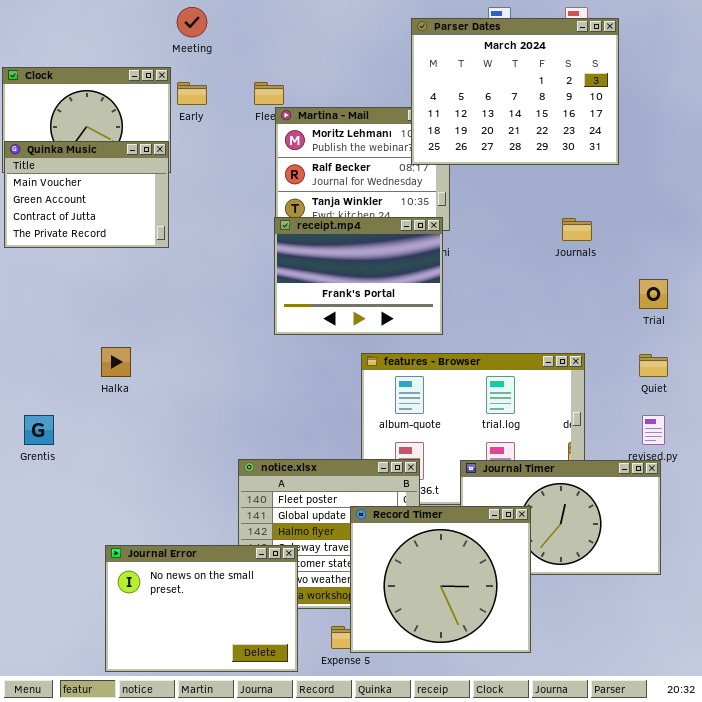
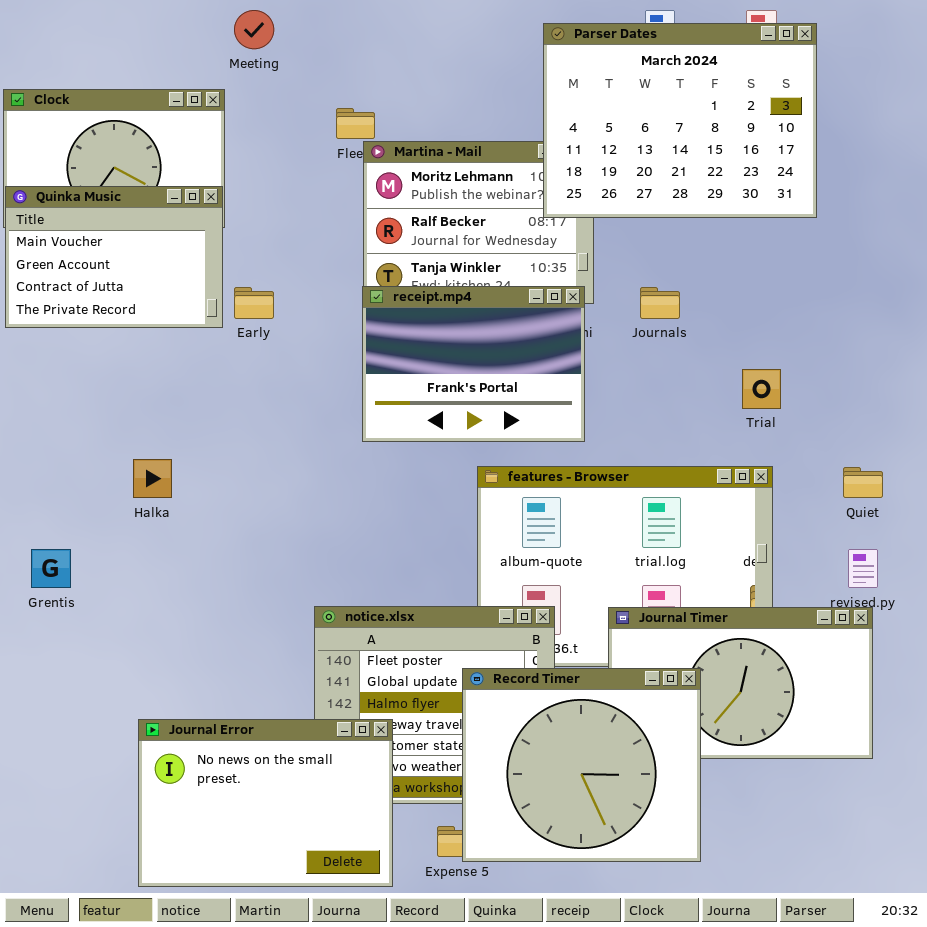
Early: [177,82,207,105] -> [234,287,274,319], moved
Journals: [562,218,592,241] -> [640,287,680,319], moved
Trial: [639,279,668,309] -> [742,369,781,409], moved

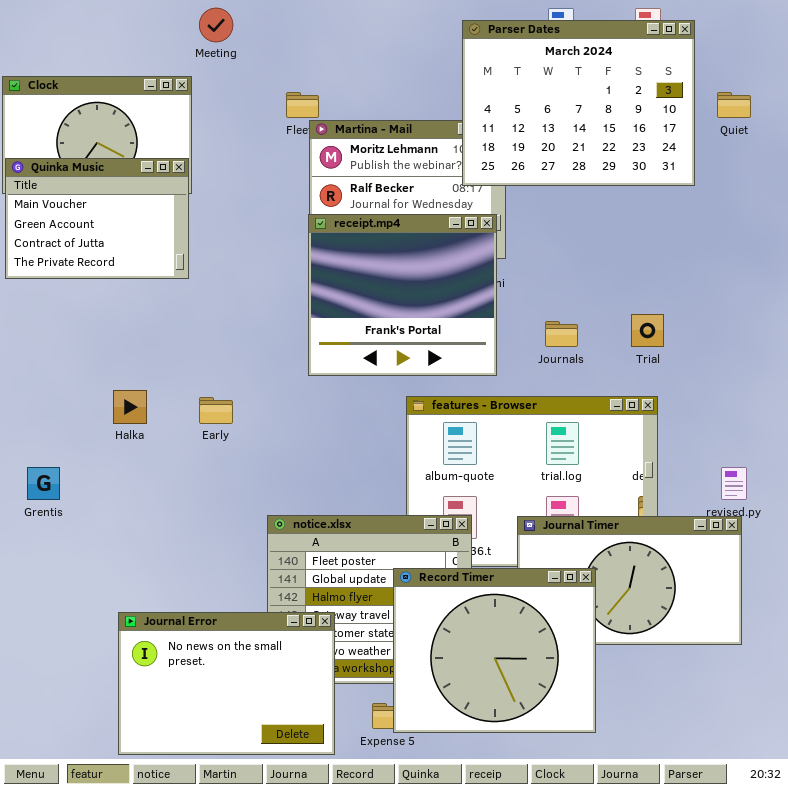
receipt.mp4: [362,286,585,442] -> [308,214,497,376], resized
Early: [234,287,274,319] -> [199,397,233,424], moved
Journals: [640,287,680,319] -> [545,321,578,347], moved
Quiet: [843,467,883,498] -> [717,92,751,118], moved

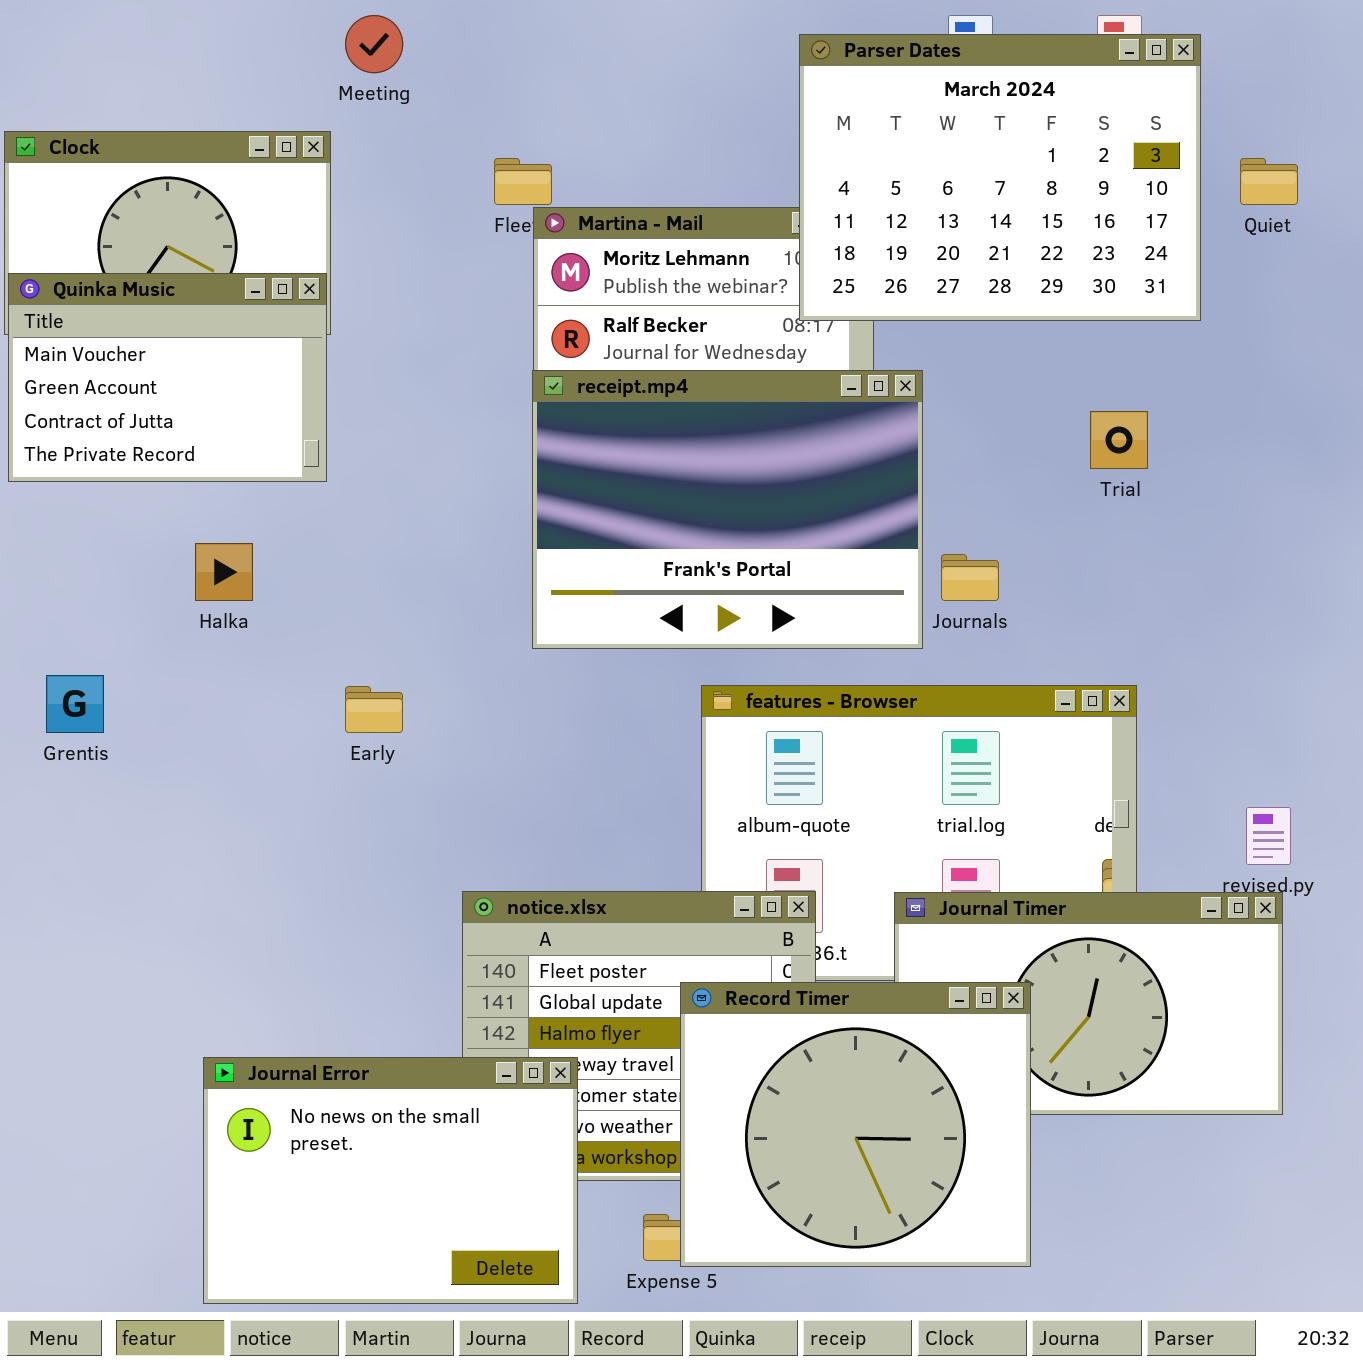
receipt.mp4: [308,214,497,376] -> [532,370,923,649], resized
Trial: [631,314,664,347] -> [1090,411,1148,469], moved
Halka: [113,390,147,424] -> [195,543,253,601], moved
Grentis: [27,467,60,500] -> [46,675,104,733], moved

